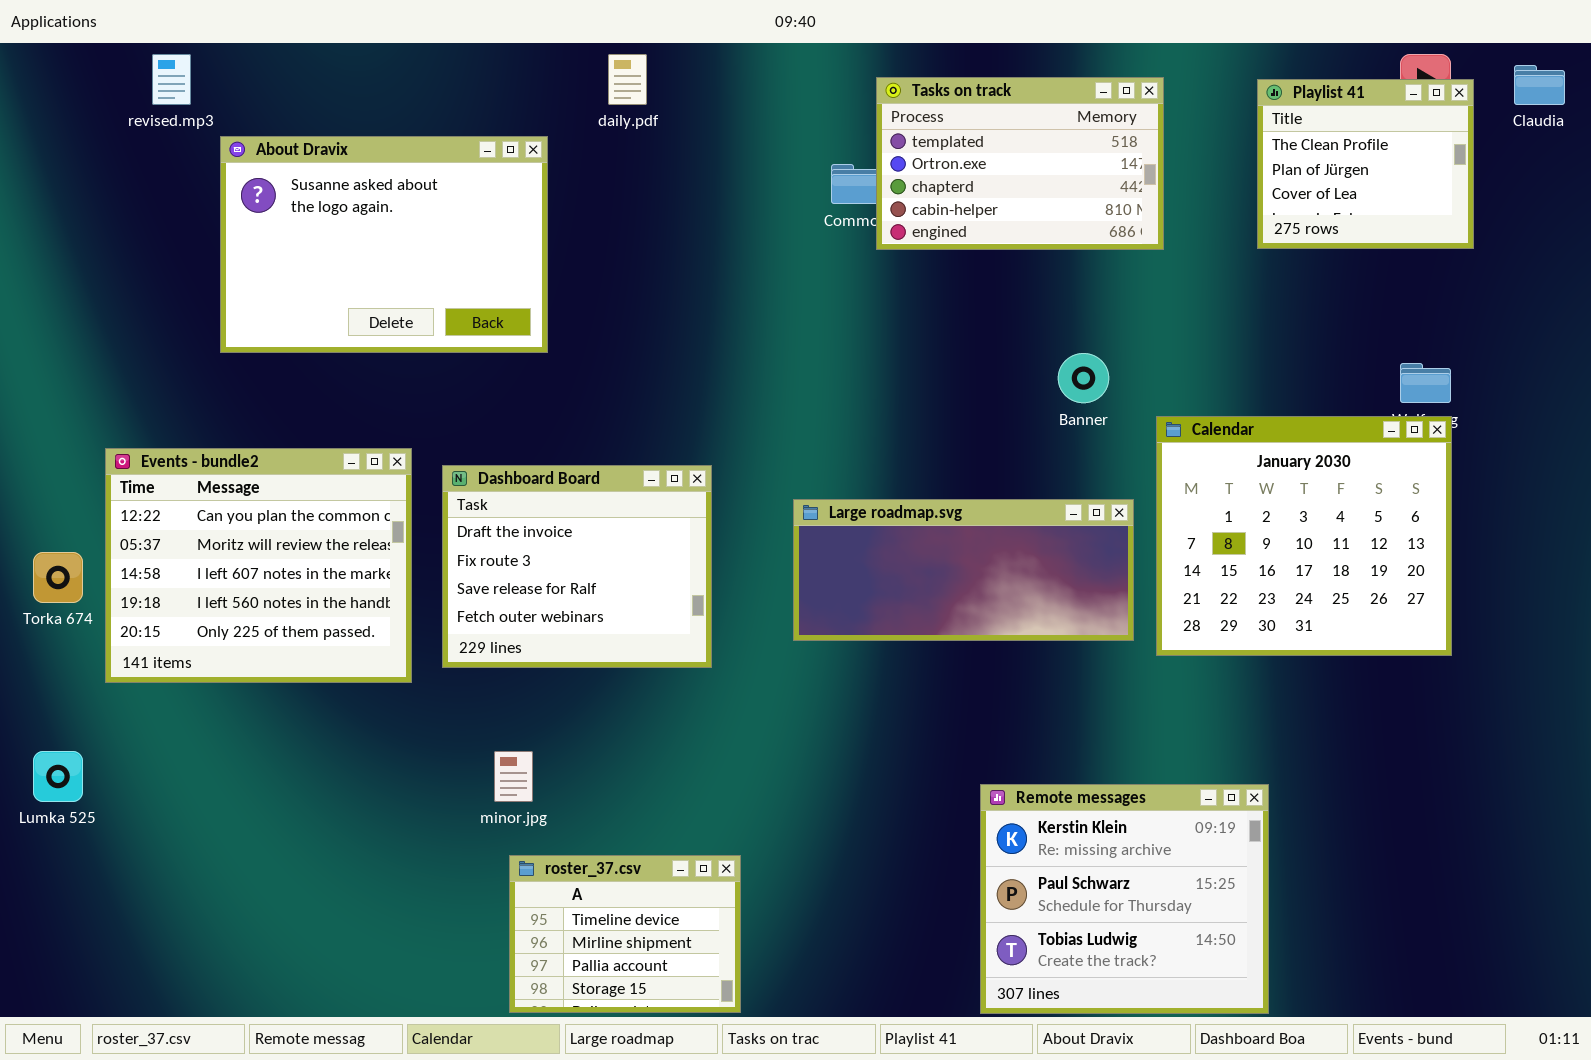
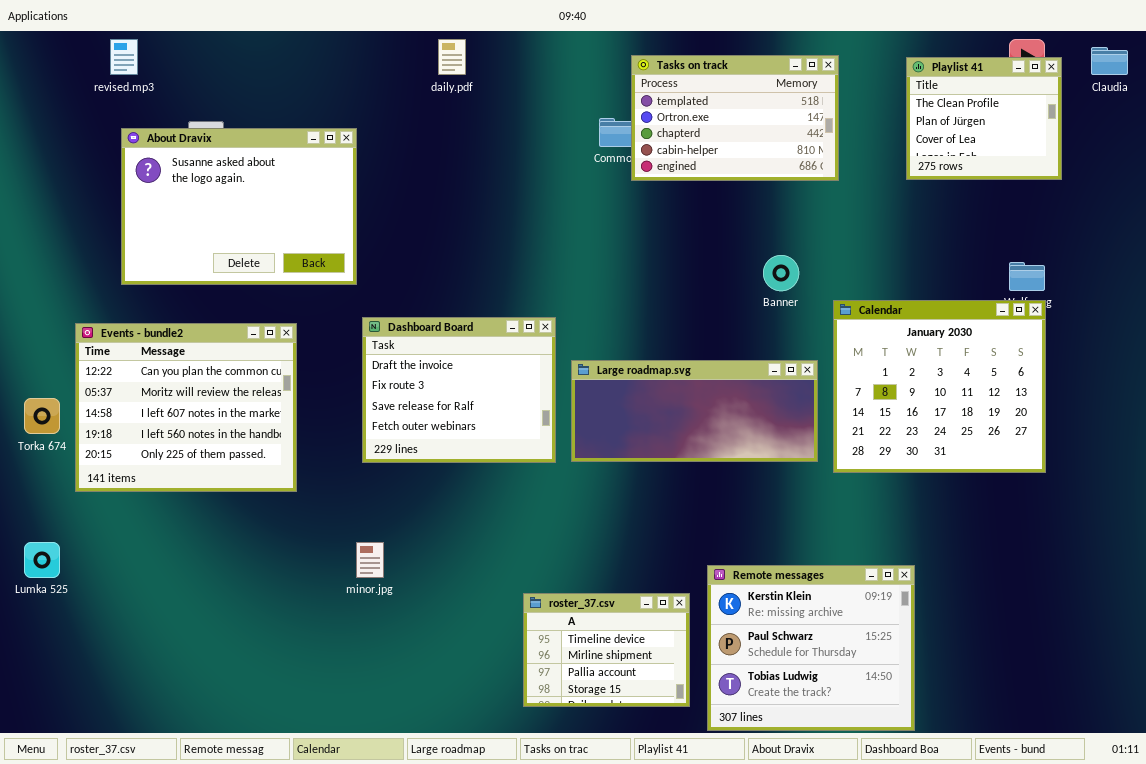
About Dravix: [220,136,548,353] -> [121,128,357,285], moved
Dashboard Board: [442,465,712,668] -> [362,317,556,463], moved
roster_37.csv: [509,855,741,1013] -> [523,593,690,707], moved

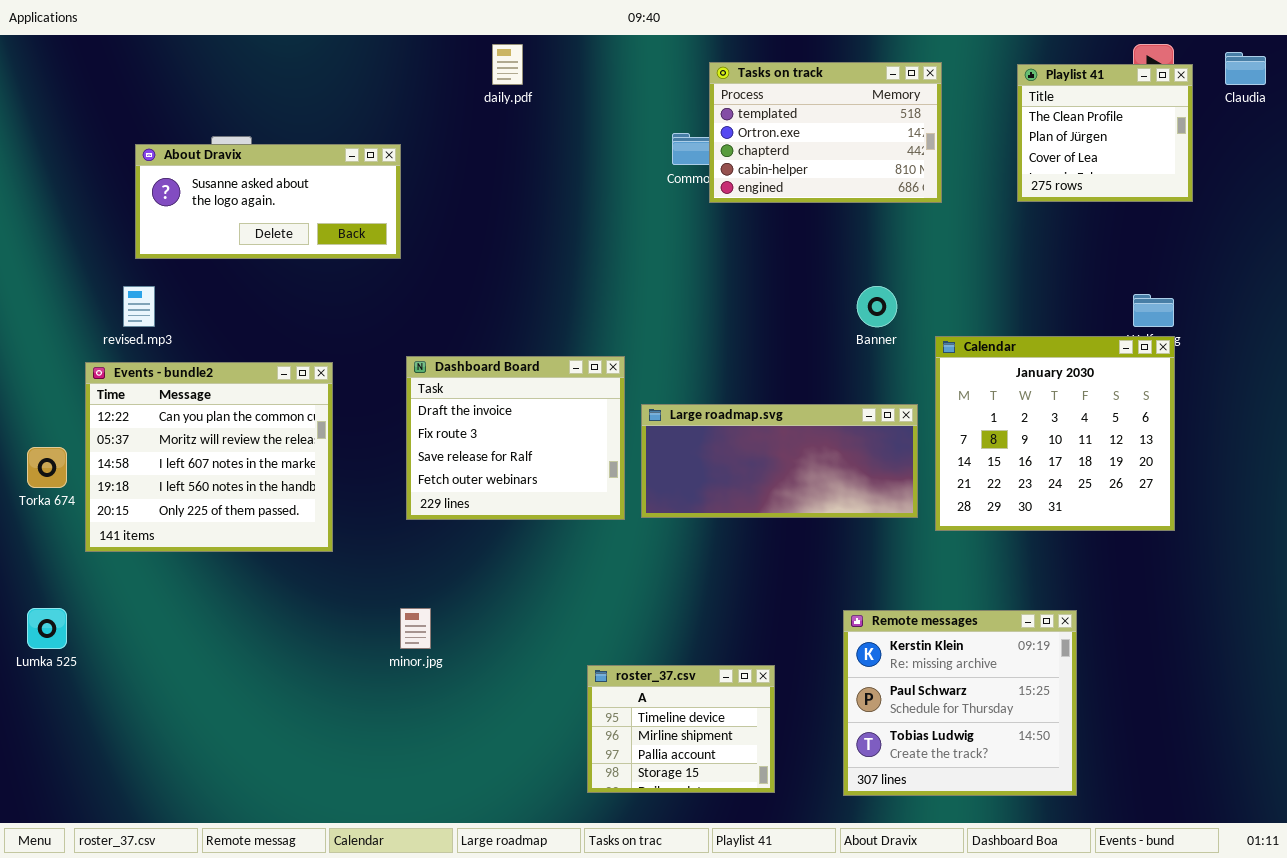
revised.mp3: [110,39,138,75] -> [123,286,155,327], moved
About Dravix: [121,128,357,285] -> [135,144,401,259], resized
Remote messages: [707,565,915,731] -> [843,610,1077,796], moved

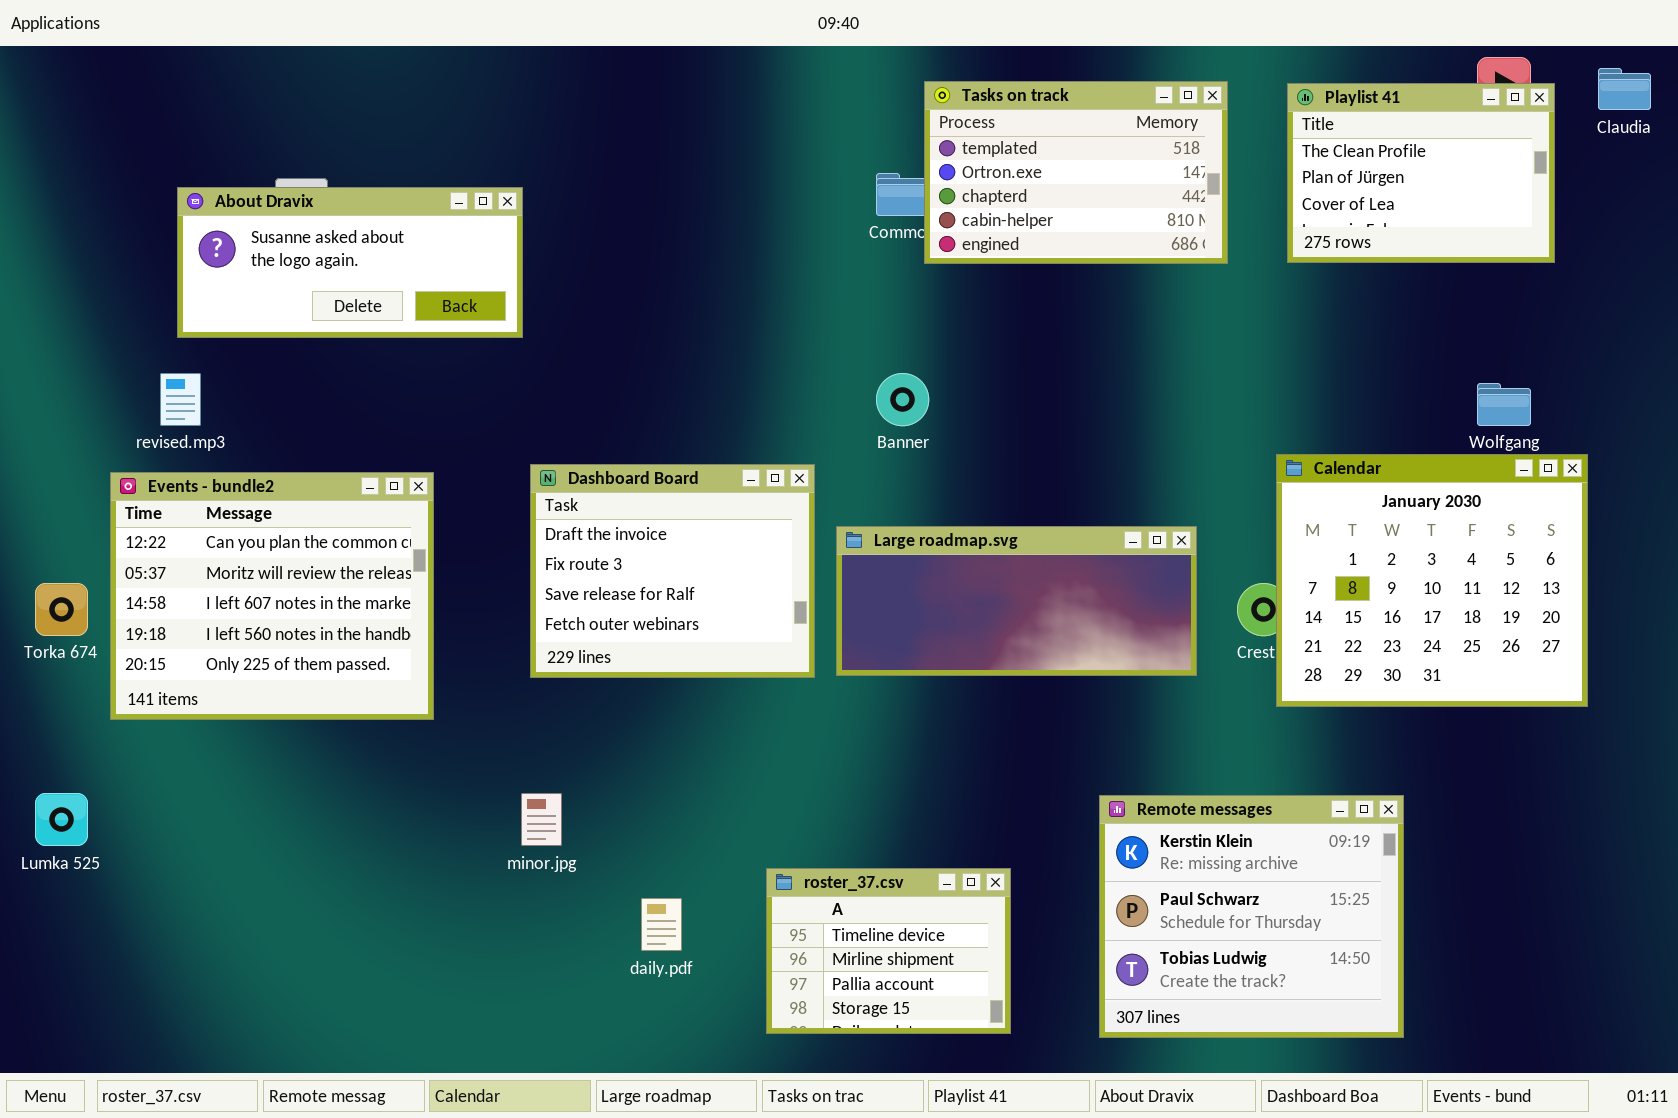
daily.pdf: [492,44,523,85] -> [641,898,682,951], moved
Playlist 41: [1017,64,1193,202] -> [1287,83,1555,263], resized
Banner: [857,286,897,327] -> [876,373,929,426], moved
Calendar: [935,336,1175,531] -> [1276,454,1588,707], moved

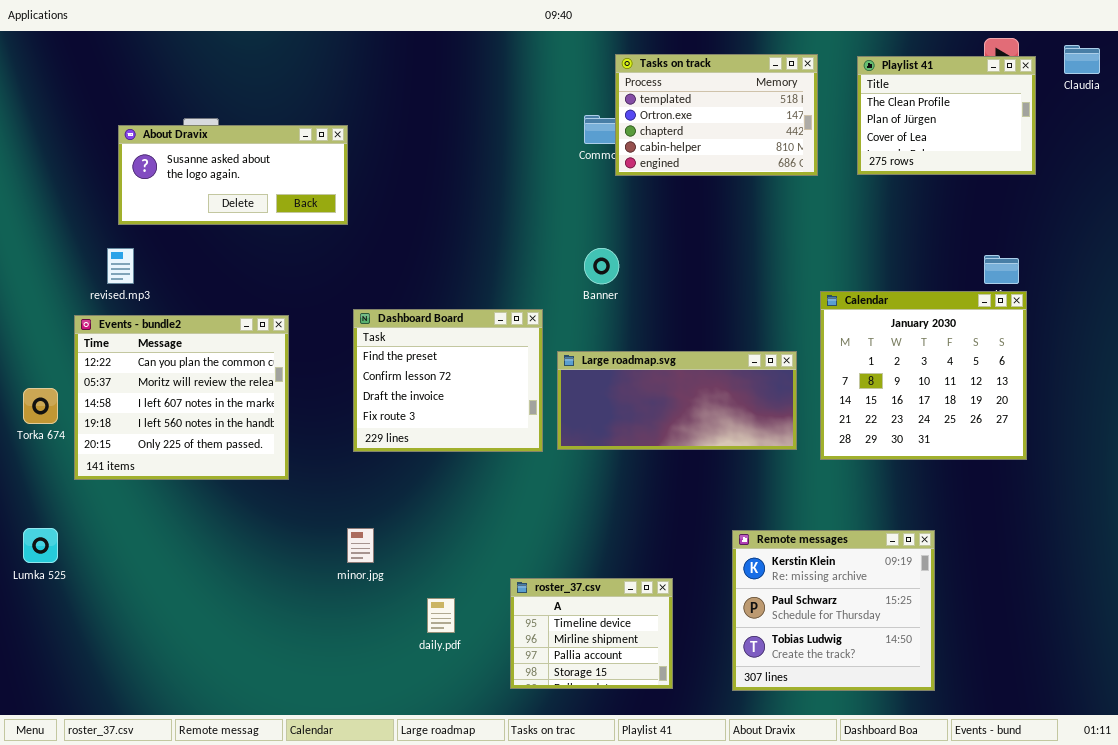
Calendar: [1276,454,1588,707] -> [820,291,1027,460], moved
Dashboard Board: [530,464,815,678] -> [353,309,543,452], scrolled up 2 rows

